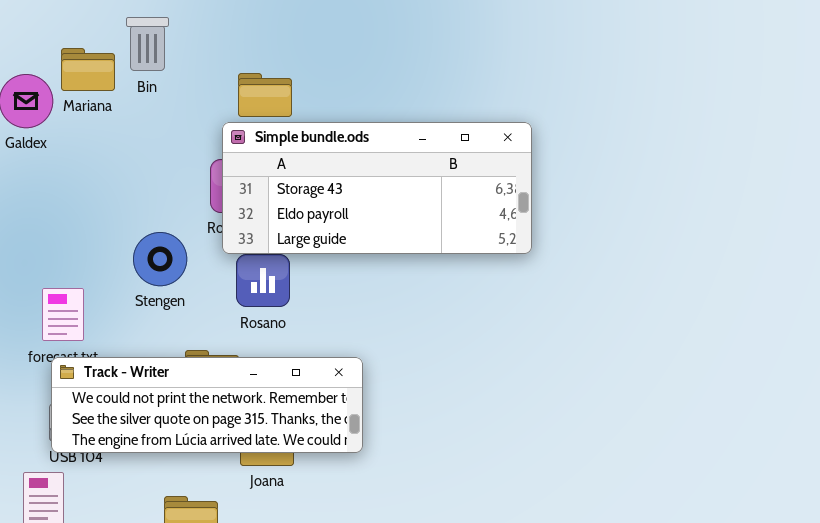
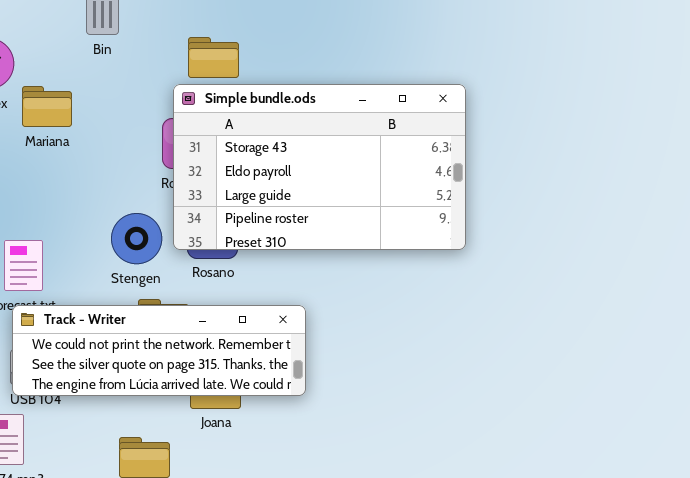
Mariana: [61,48,115,91] -> [22,86,72,127], moved
Simple bundle.ods: [222,122,532,254] -> [173,84,466,250], resized
Stengen: [133,232,187,286] -> [111,213,162,264], moved

